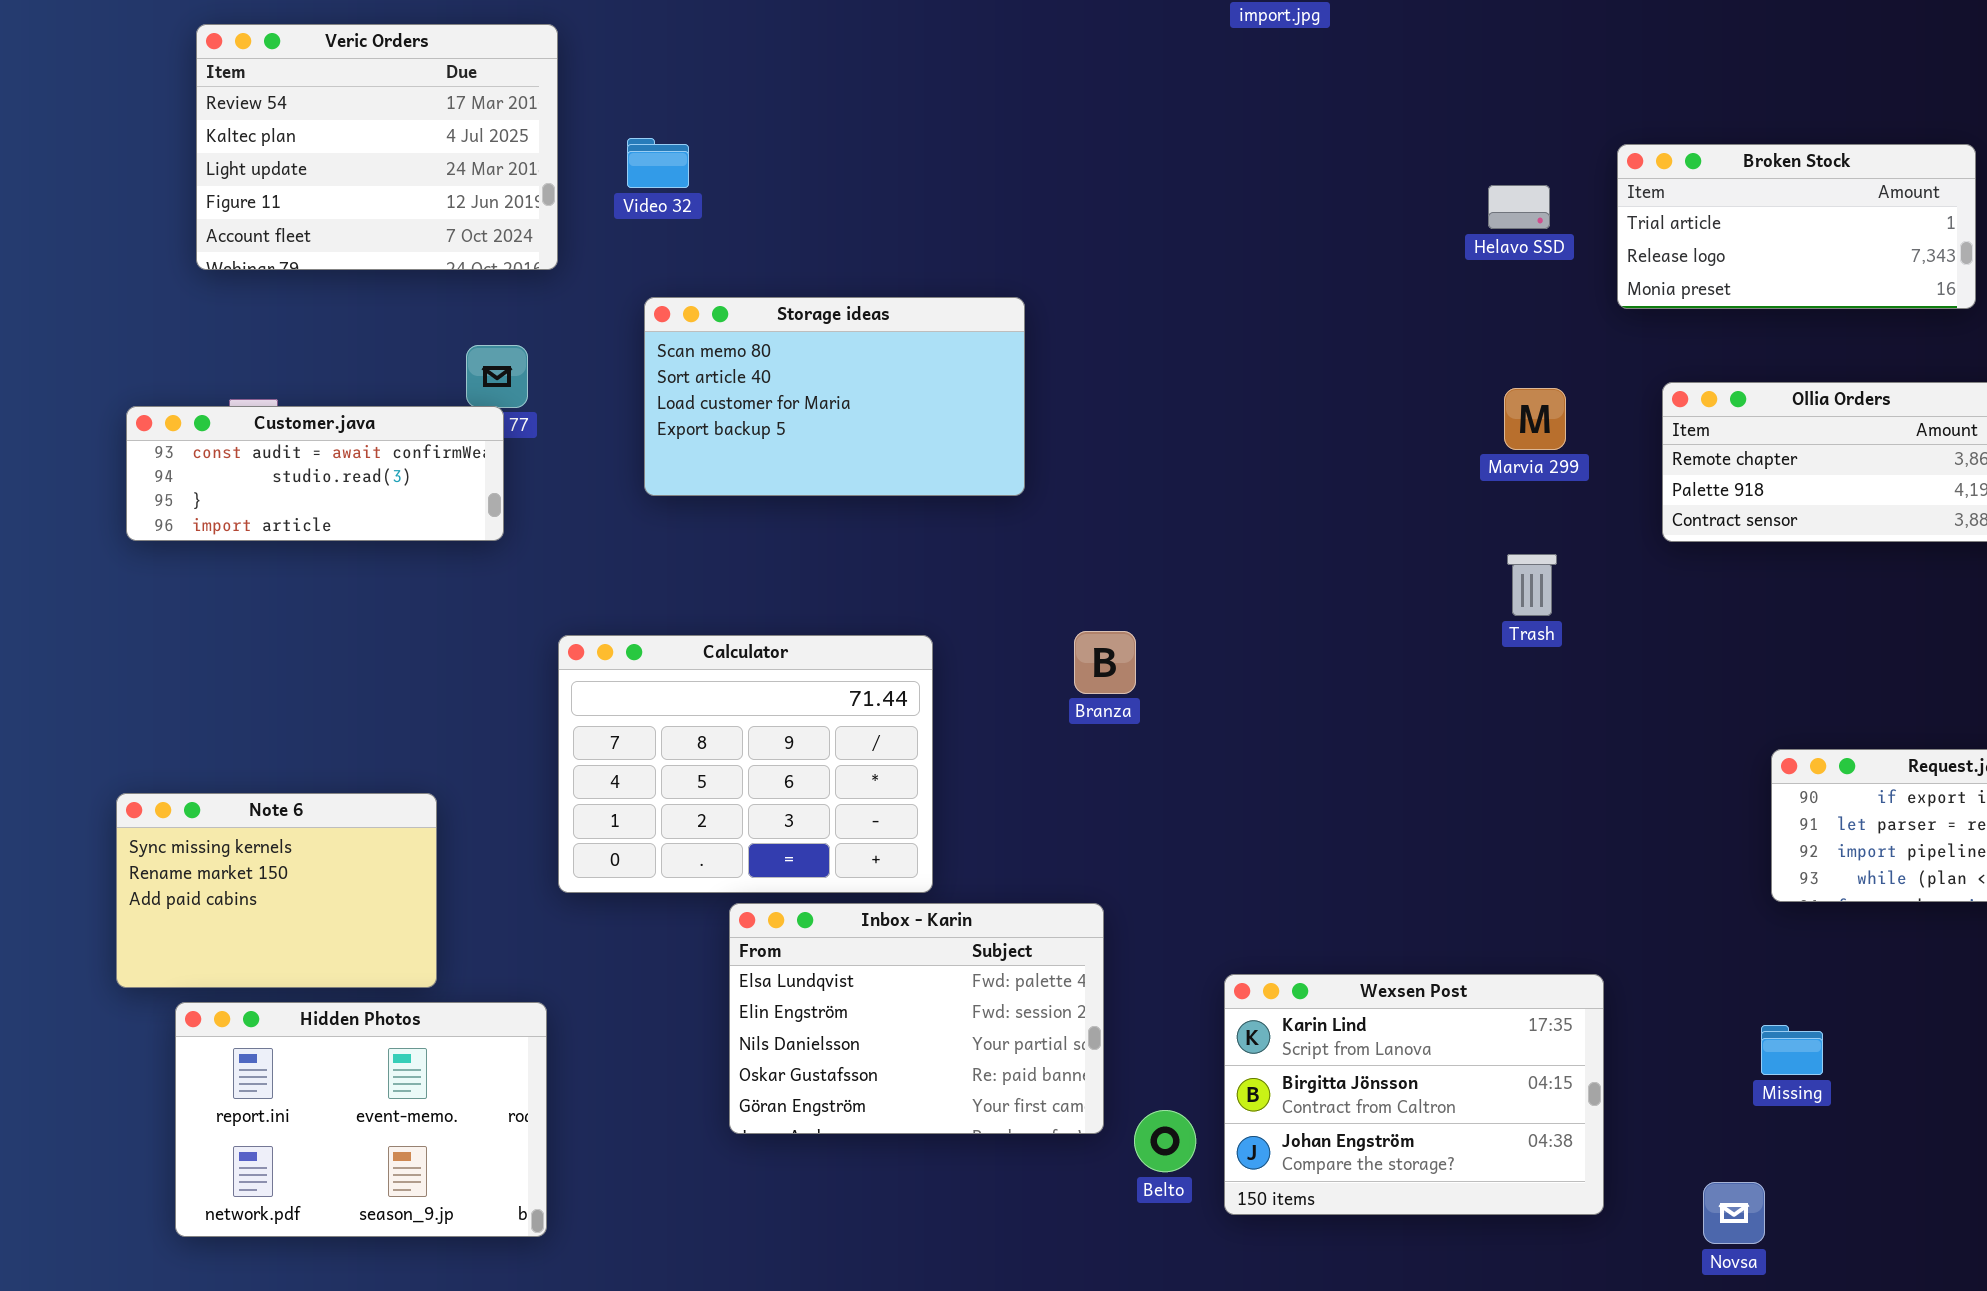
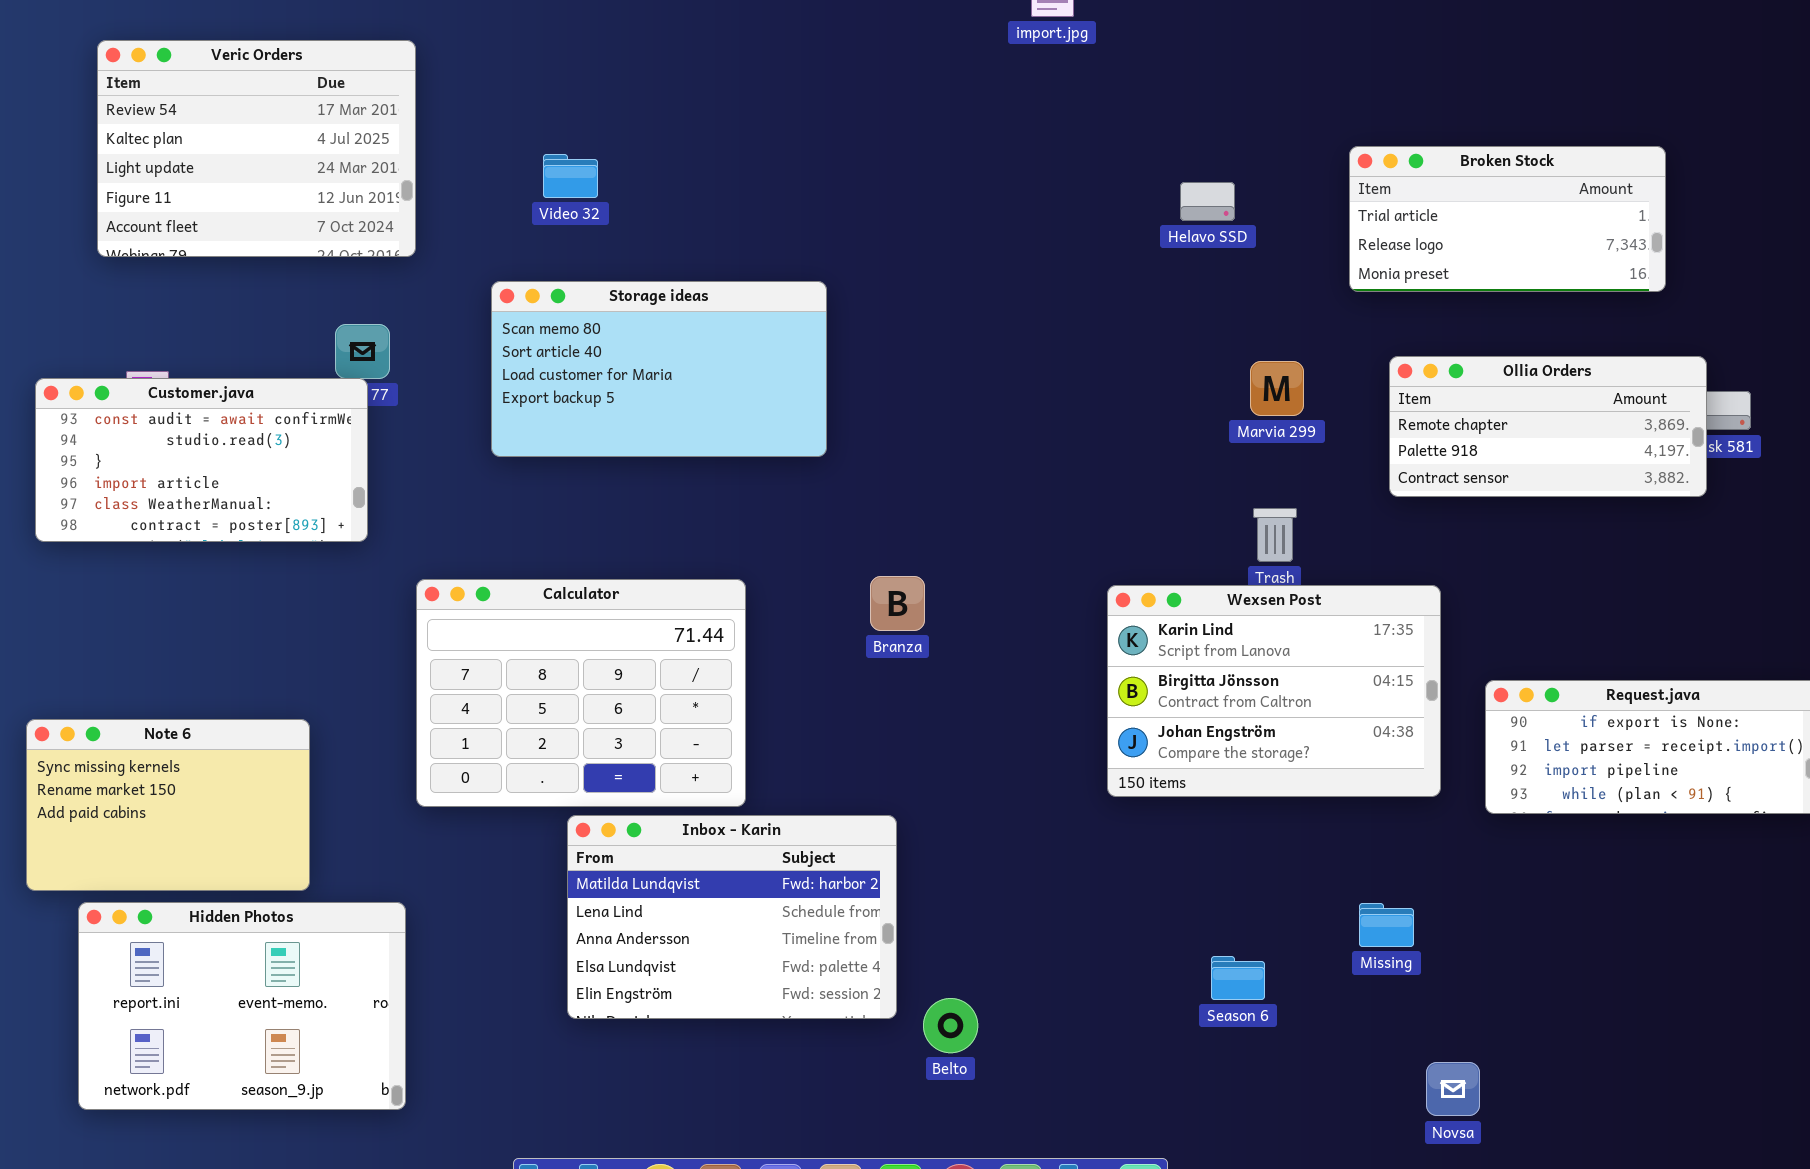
Video 32: [627,138,689,188] -> [543,154,598,198], moved
Helavo SSD: [1488,185,1550,229] -> [1180,182,1235,221], moved
Customer.java: [126,406,504,541] -> [35,378,368,542], resized
Inbox - Karin: [729,903,1104,1134] -> [567,815,897,1019], scrolled up 3 rows
Wexsen Post: [1224,974,1604,1215] -> [1107,585,1441,797], moved
Missing: [1761,1025,1823,1075] -> [1359,903,1414,947], moved

